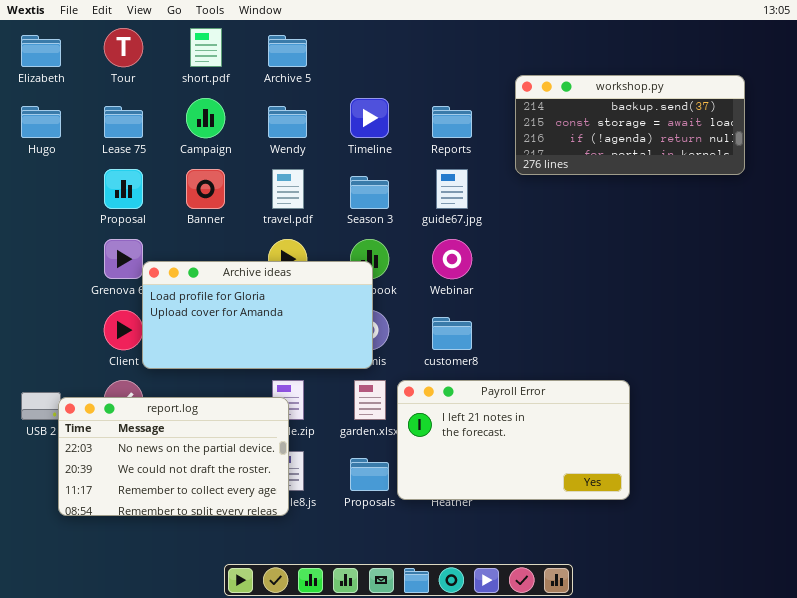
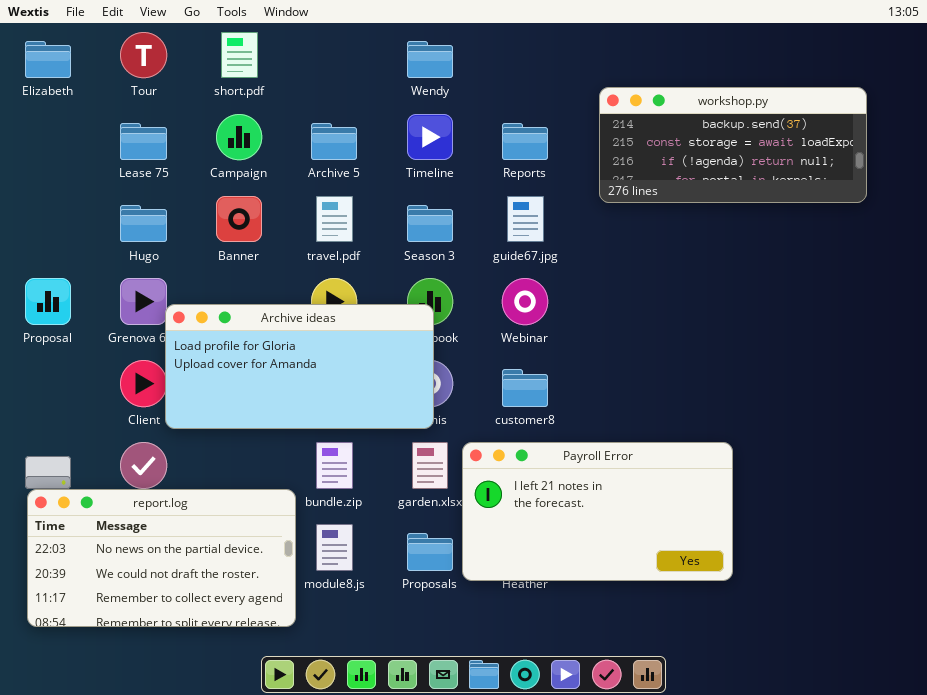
Archive 5: [268,35,307,67] -> [311,123,357,160], moved
Hugo: [21,106,61,138] -> [120,205,167,242], moved
Wendy: [268,106,307,138] -> [407,41,453,78], moved
Proposal: [104,169,143,209] -> [25,278,71,325], moved
report.log: [58,397,289,516] -> [27,489,296,627], moved

